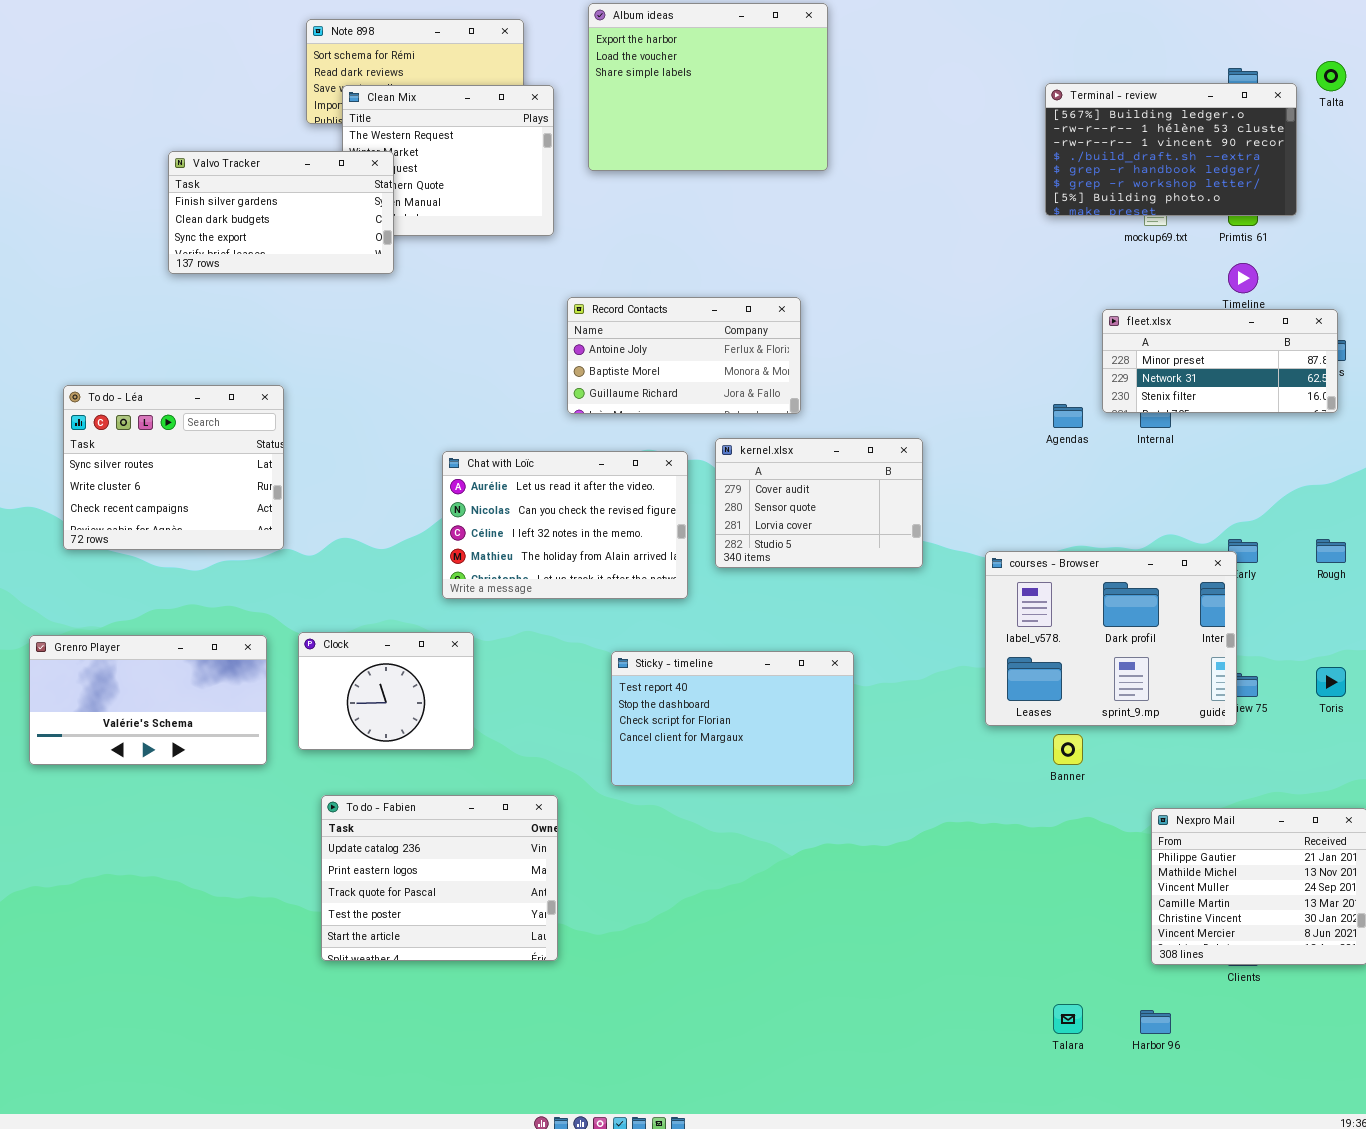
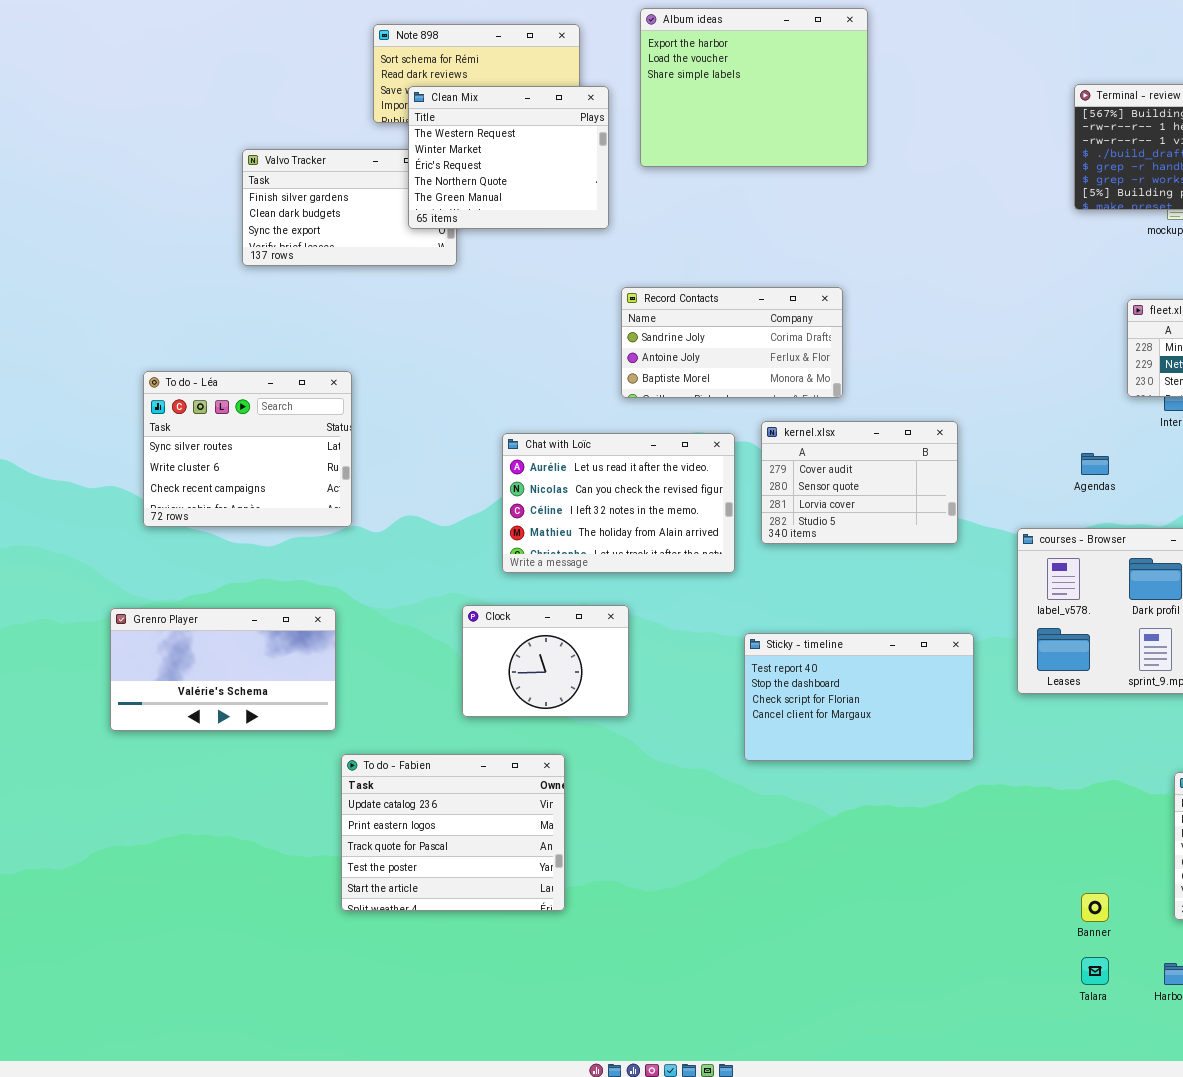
Clean Mix: [342,85,554,236] -> [408,86,609,229], raised
Record Contacts: [567,297,801,414] -> [621,287,843,398], scrolled up 1 row
Agendas: [1053,404,1083,428] -> [1081,453,1109,475], moved
Clock: [298,632,474,750] -> [462,605,629,717], moved
Sticky - timeline: [611,651,854,786] -> [744,633,974,761], moved
Banner: [1053,734,1083,765] -> [1081,893,1109,922], moved
To do - Fabien: [321,795,558,961] -> [341,754,565,911], moved

